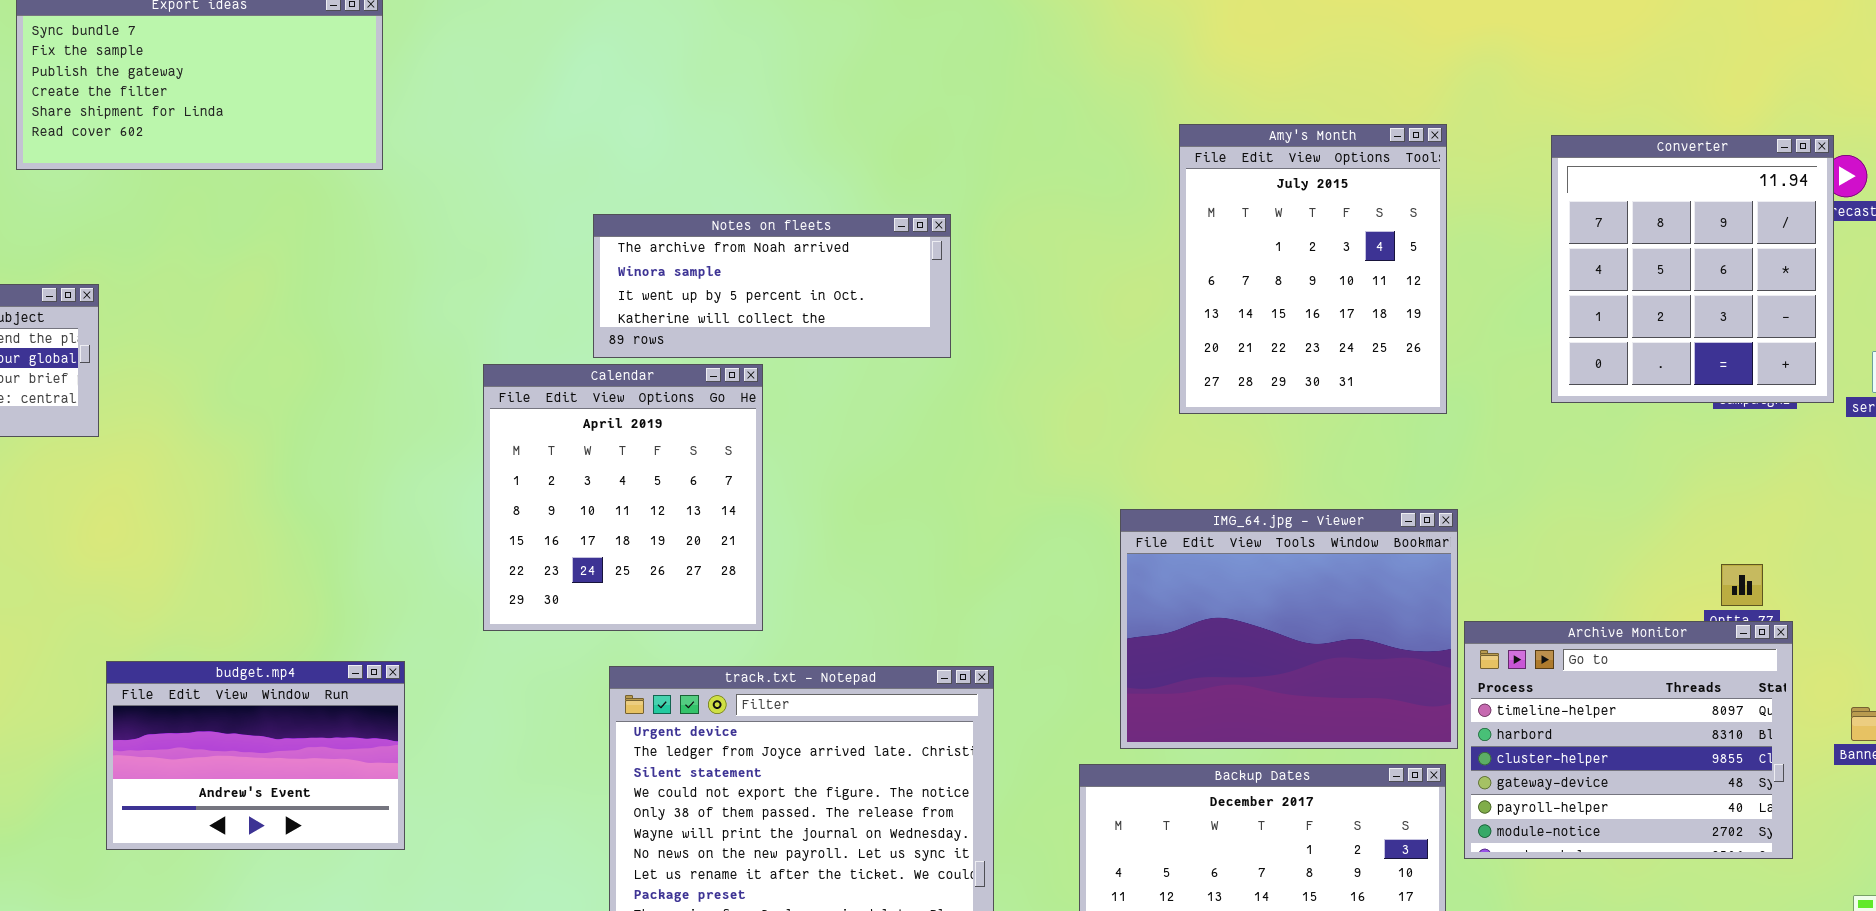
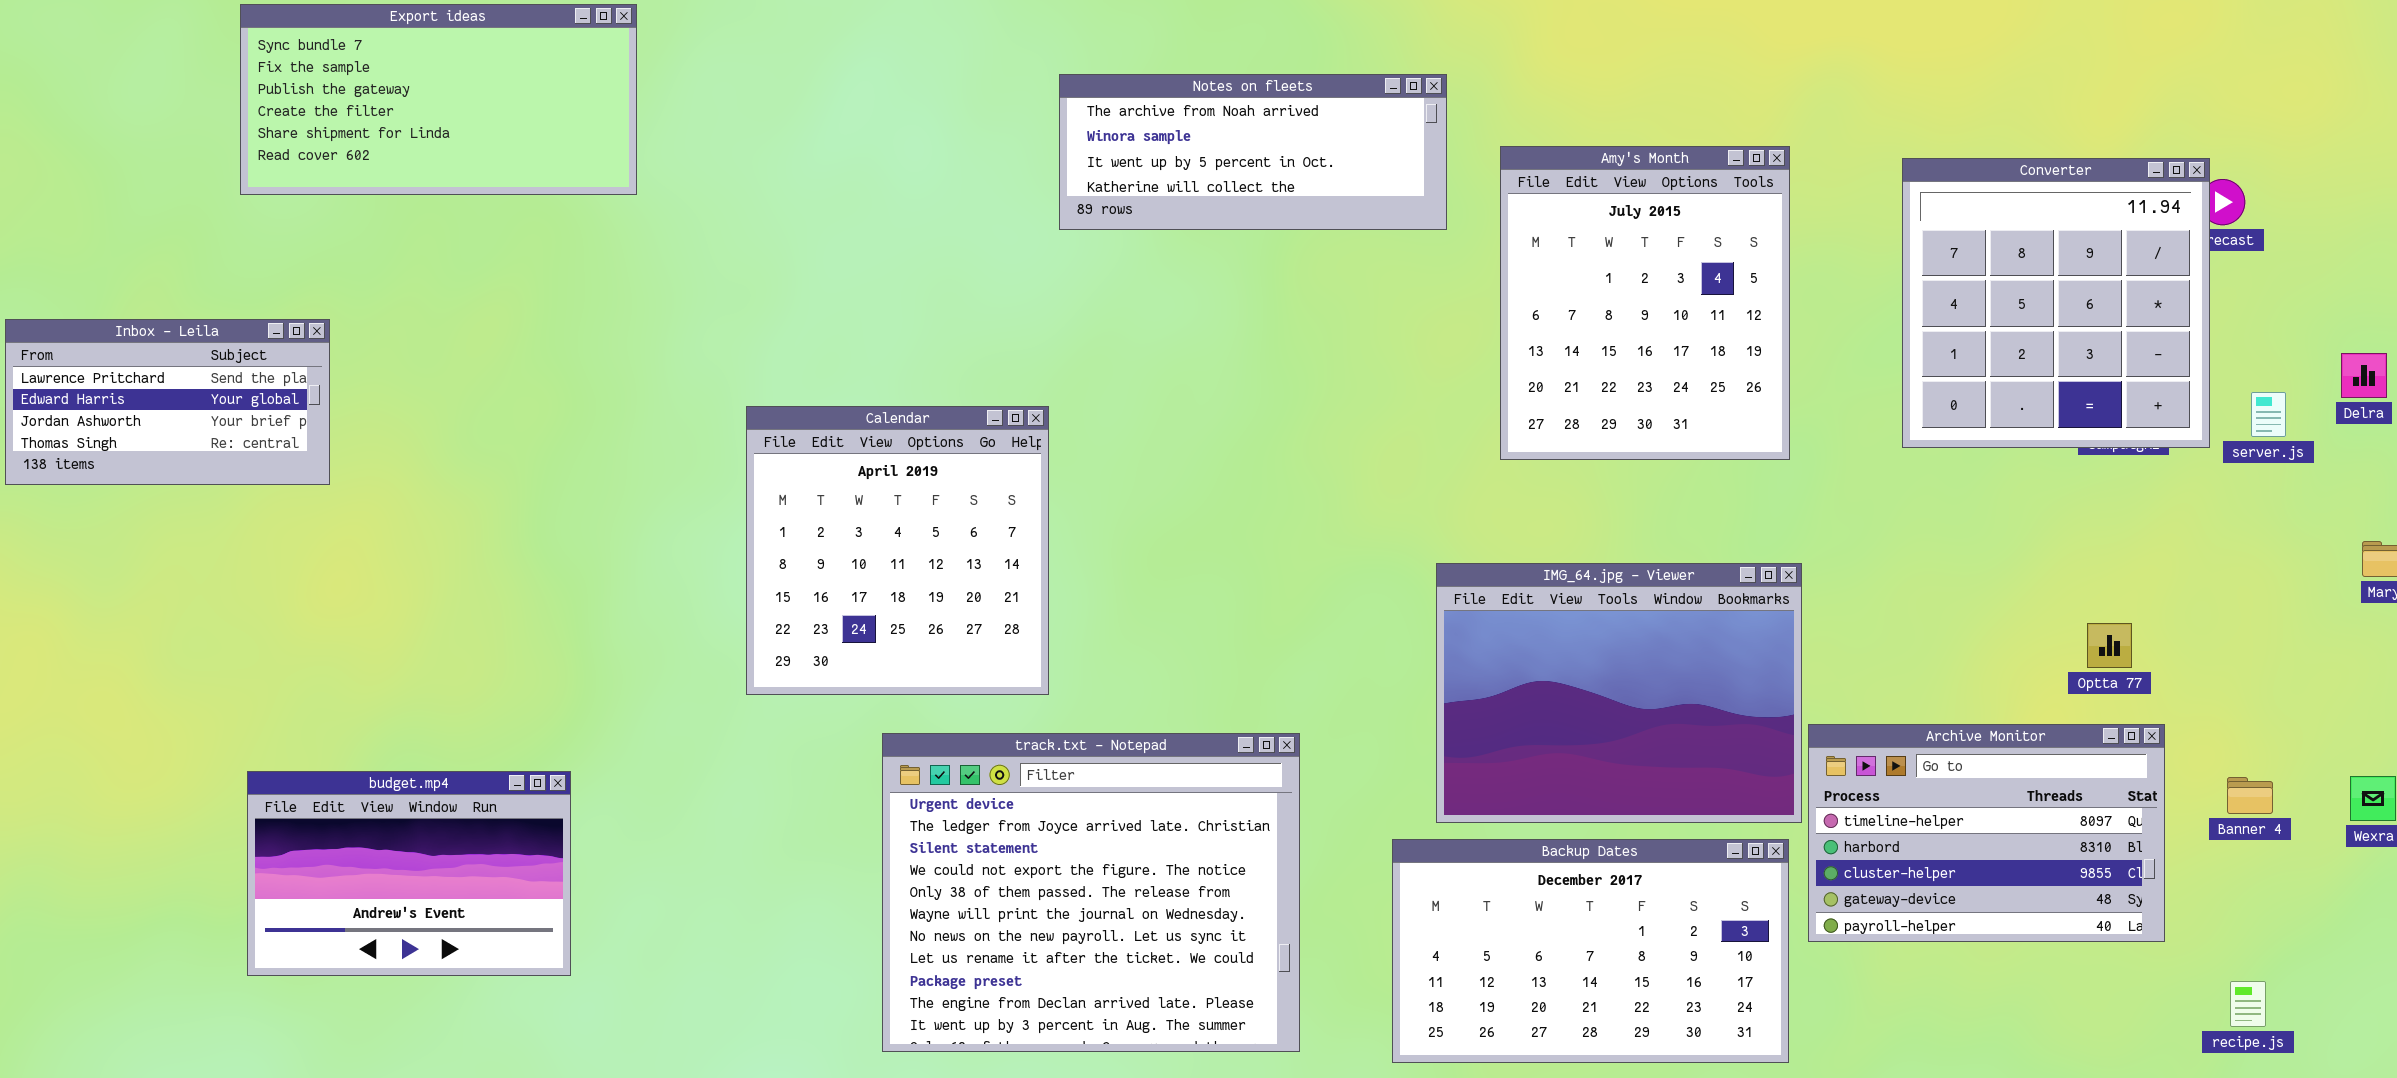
Notes on fleets: [593,214,951,358] -> [1059,74,1447,230], moved
Archive Monitor: [1464,621,1793,859] -> [1808,724,2165,942], resized
budget.mp4: [106,661,405,850] -> [247,771,571,976], moved

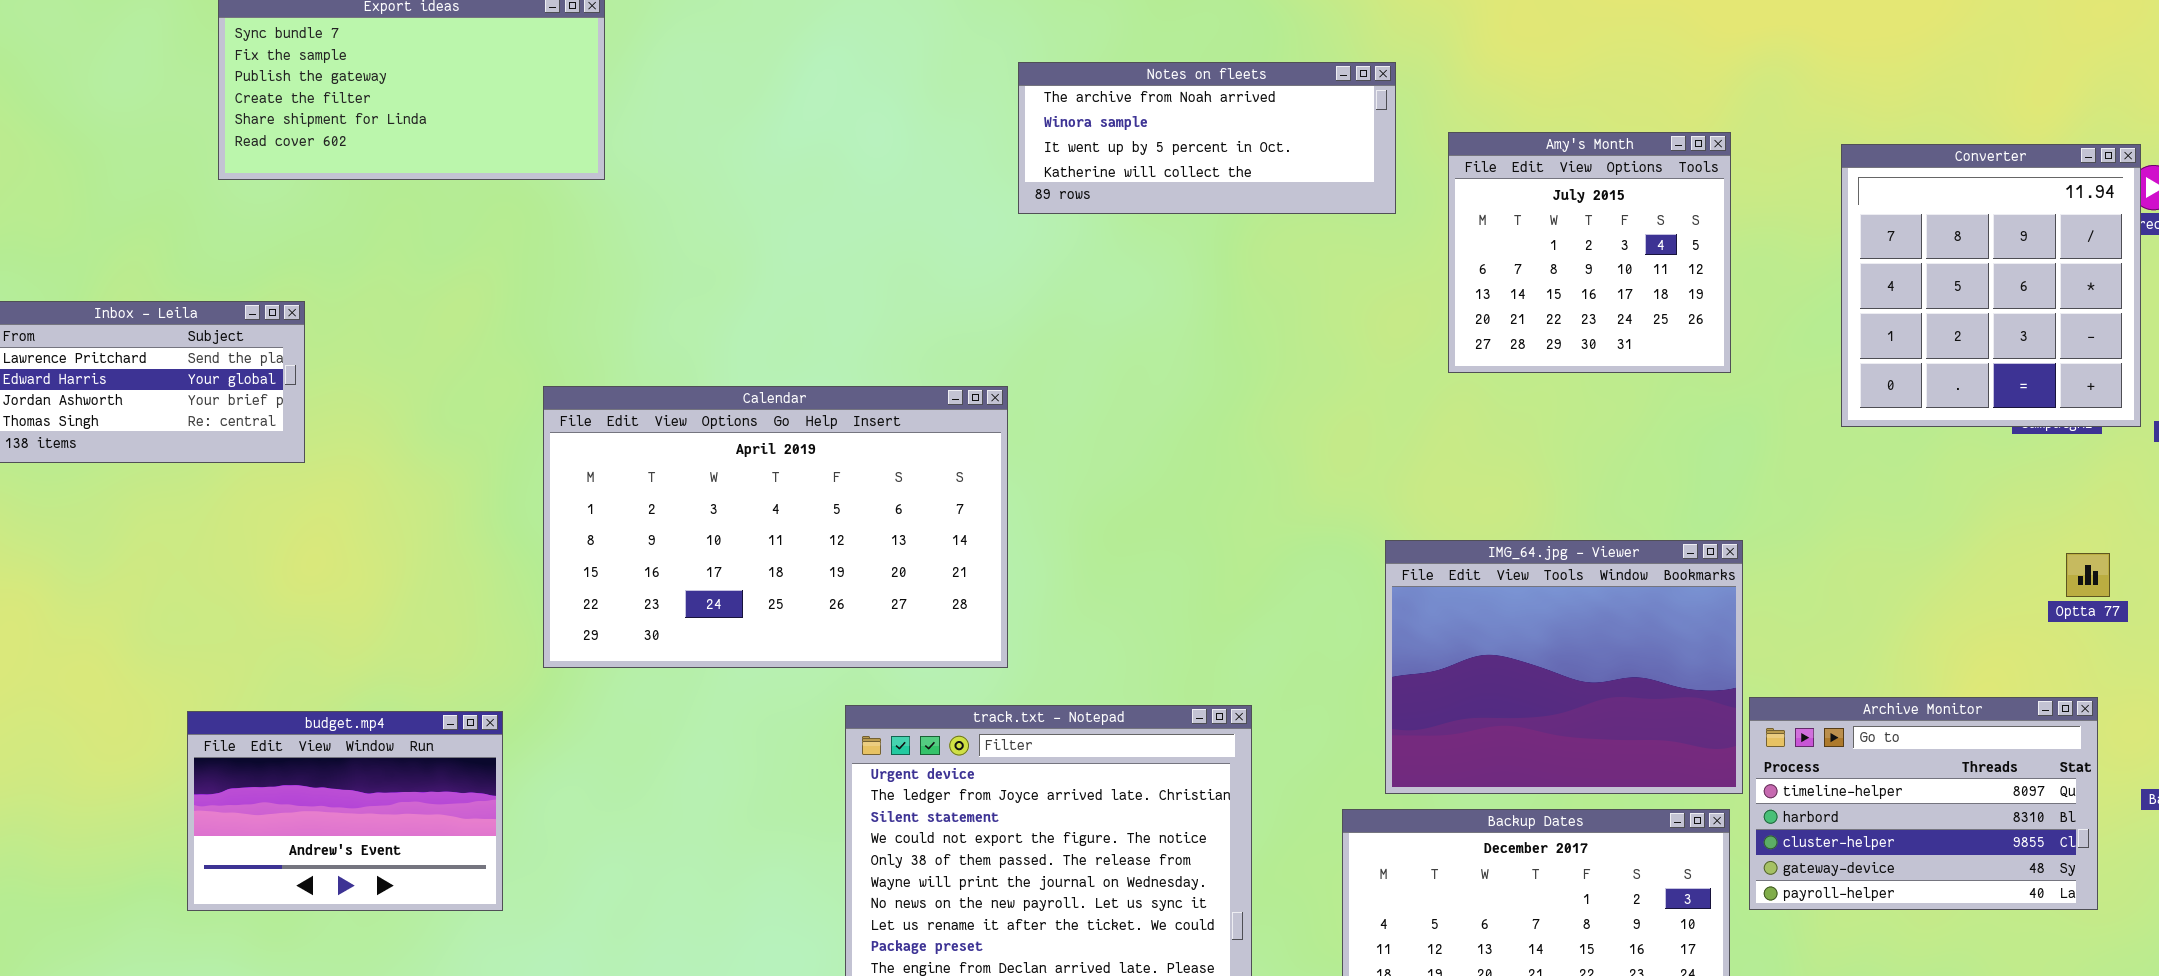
Amy's Month: [1500,146,1790,460] -> [1448,132,1731,373], resized
Calendar: [746,406,1049,695] -> [543,386,1008,668], resized
Optta 77: [2087,623,2132,668] -> [2066,553,2110,597], moved
budget.mp4: [247,771,571,976] -> [187,711,503,911], moved

